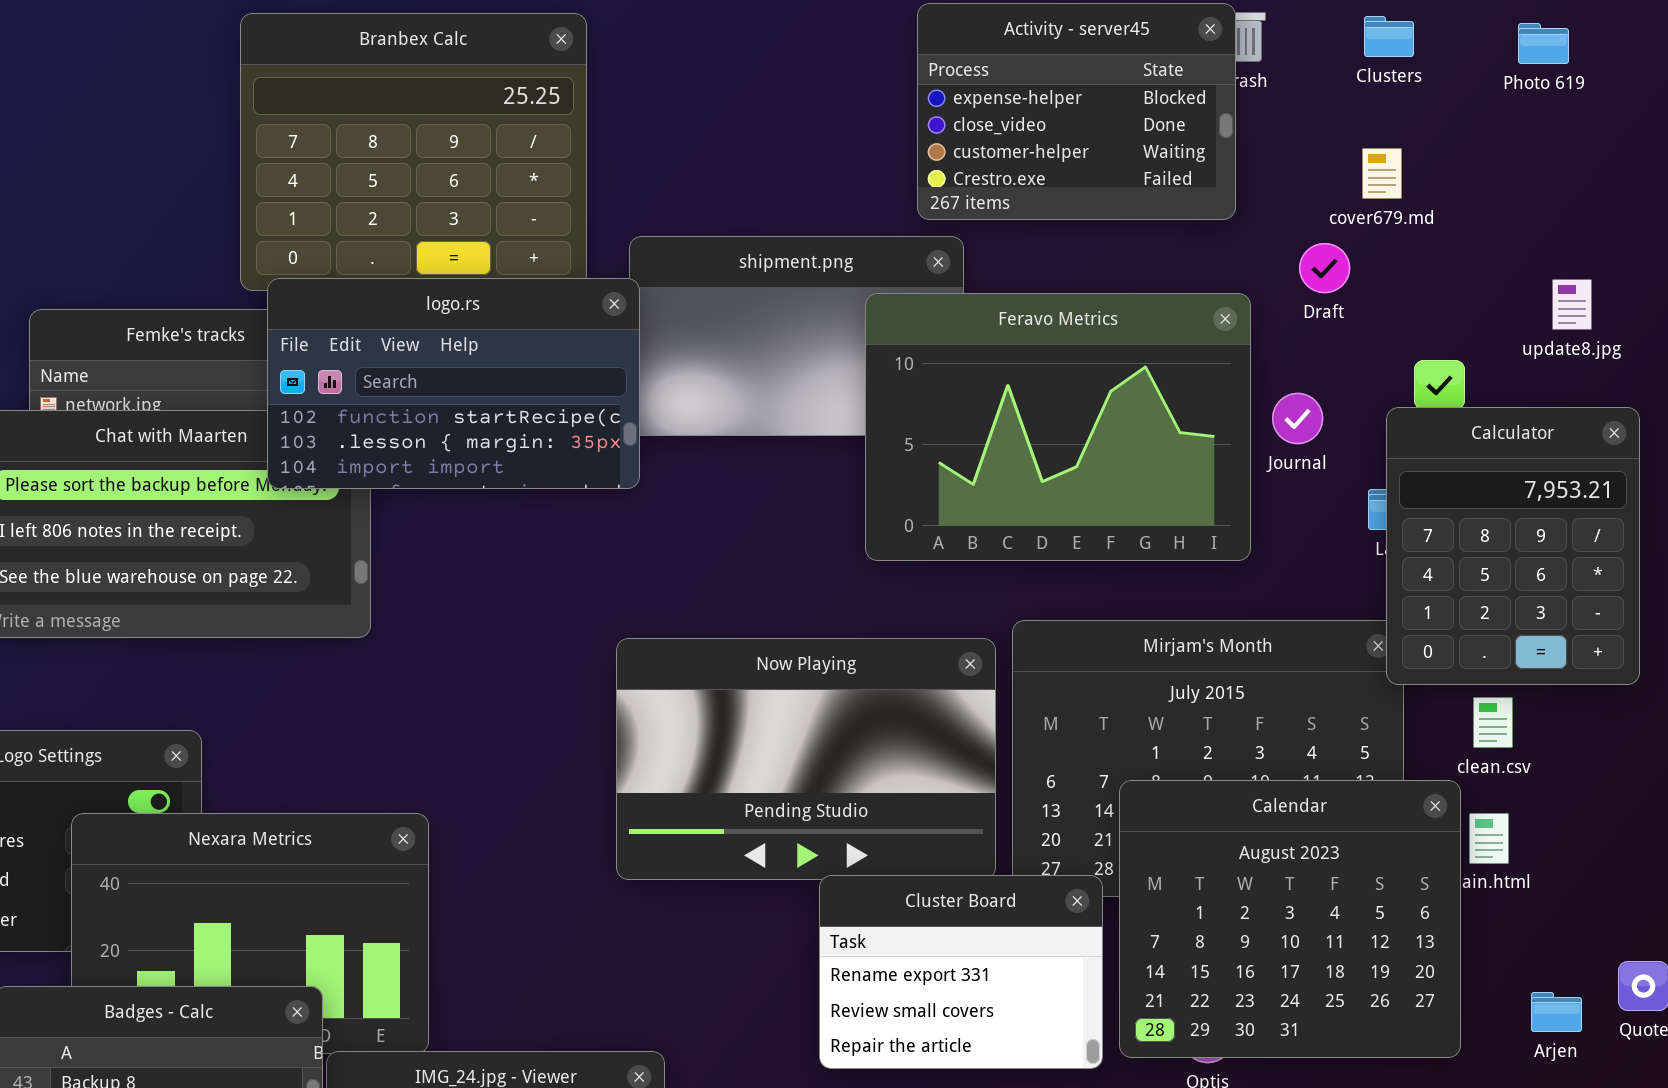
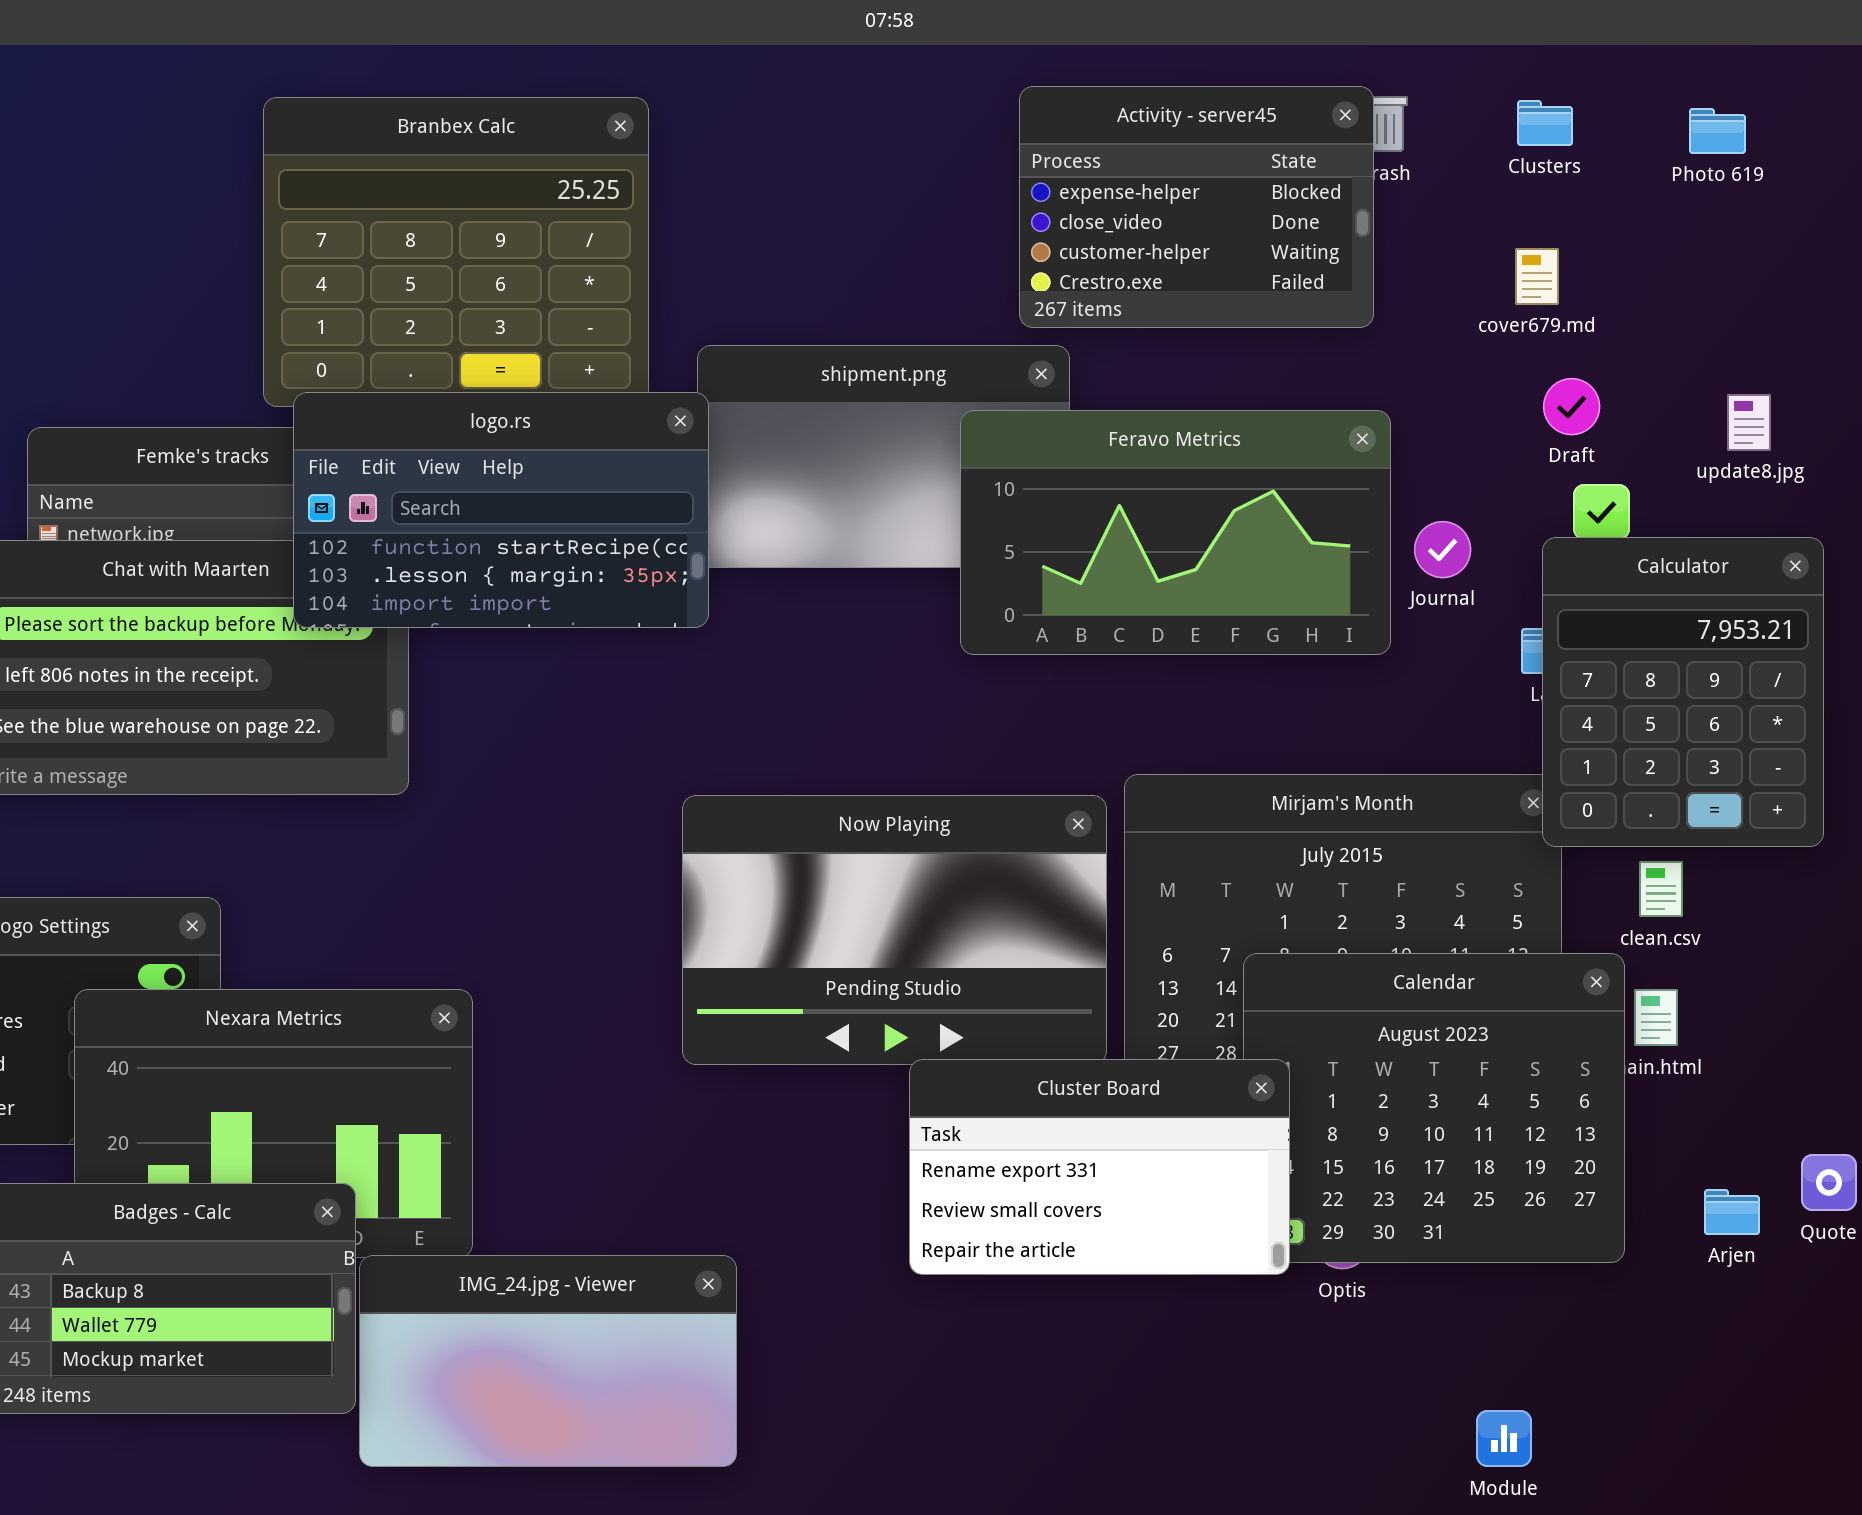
Draft: [1299,243,1350,293] -> [1543,378,1600,435], moved
Feravo Metrics: [865,293,1251,561] -> [960,410,1391,655], resized
Cluster Board: [819,875,1103,1069] -> [909,1059,1290,1275], resized

